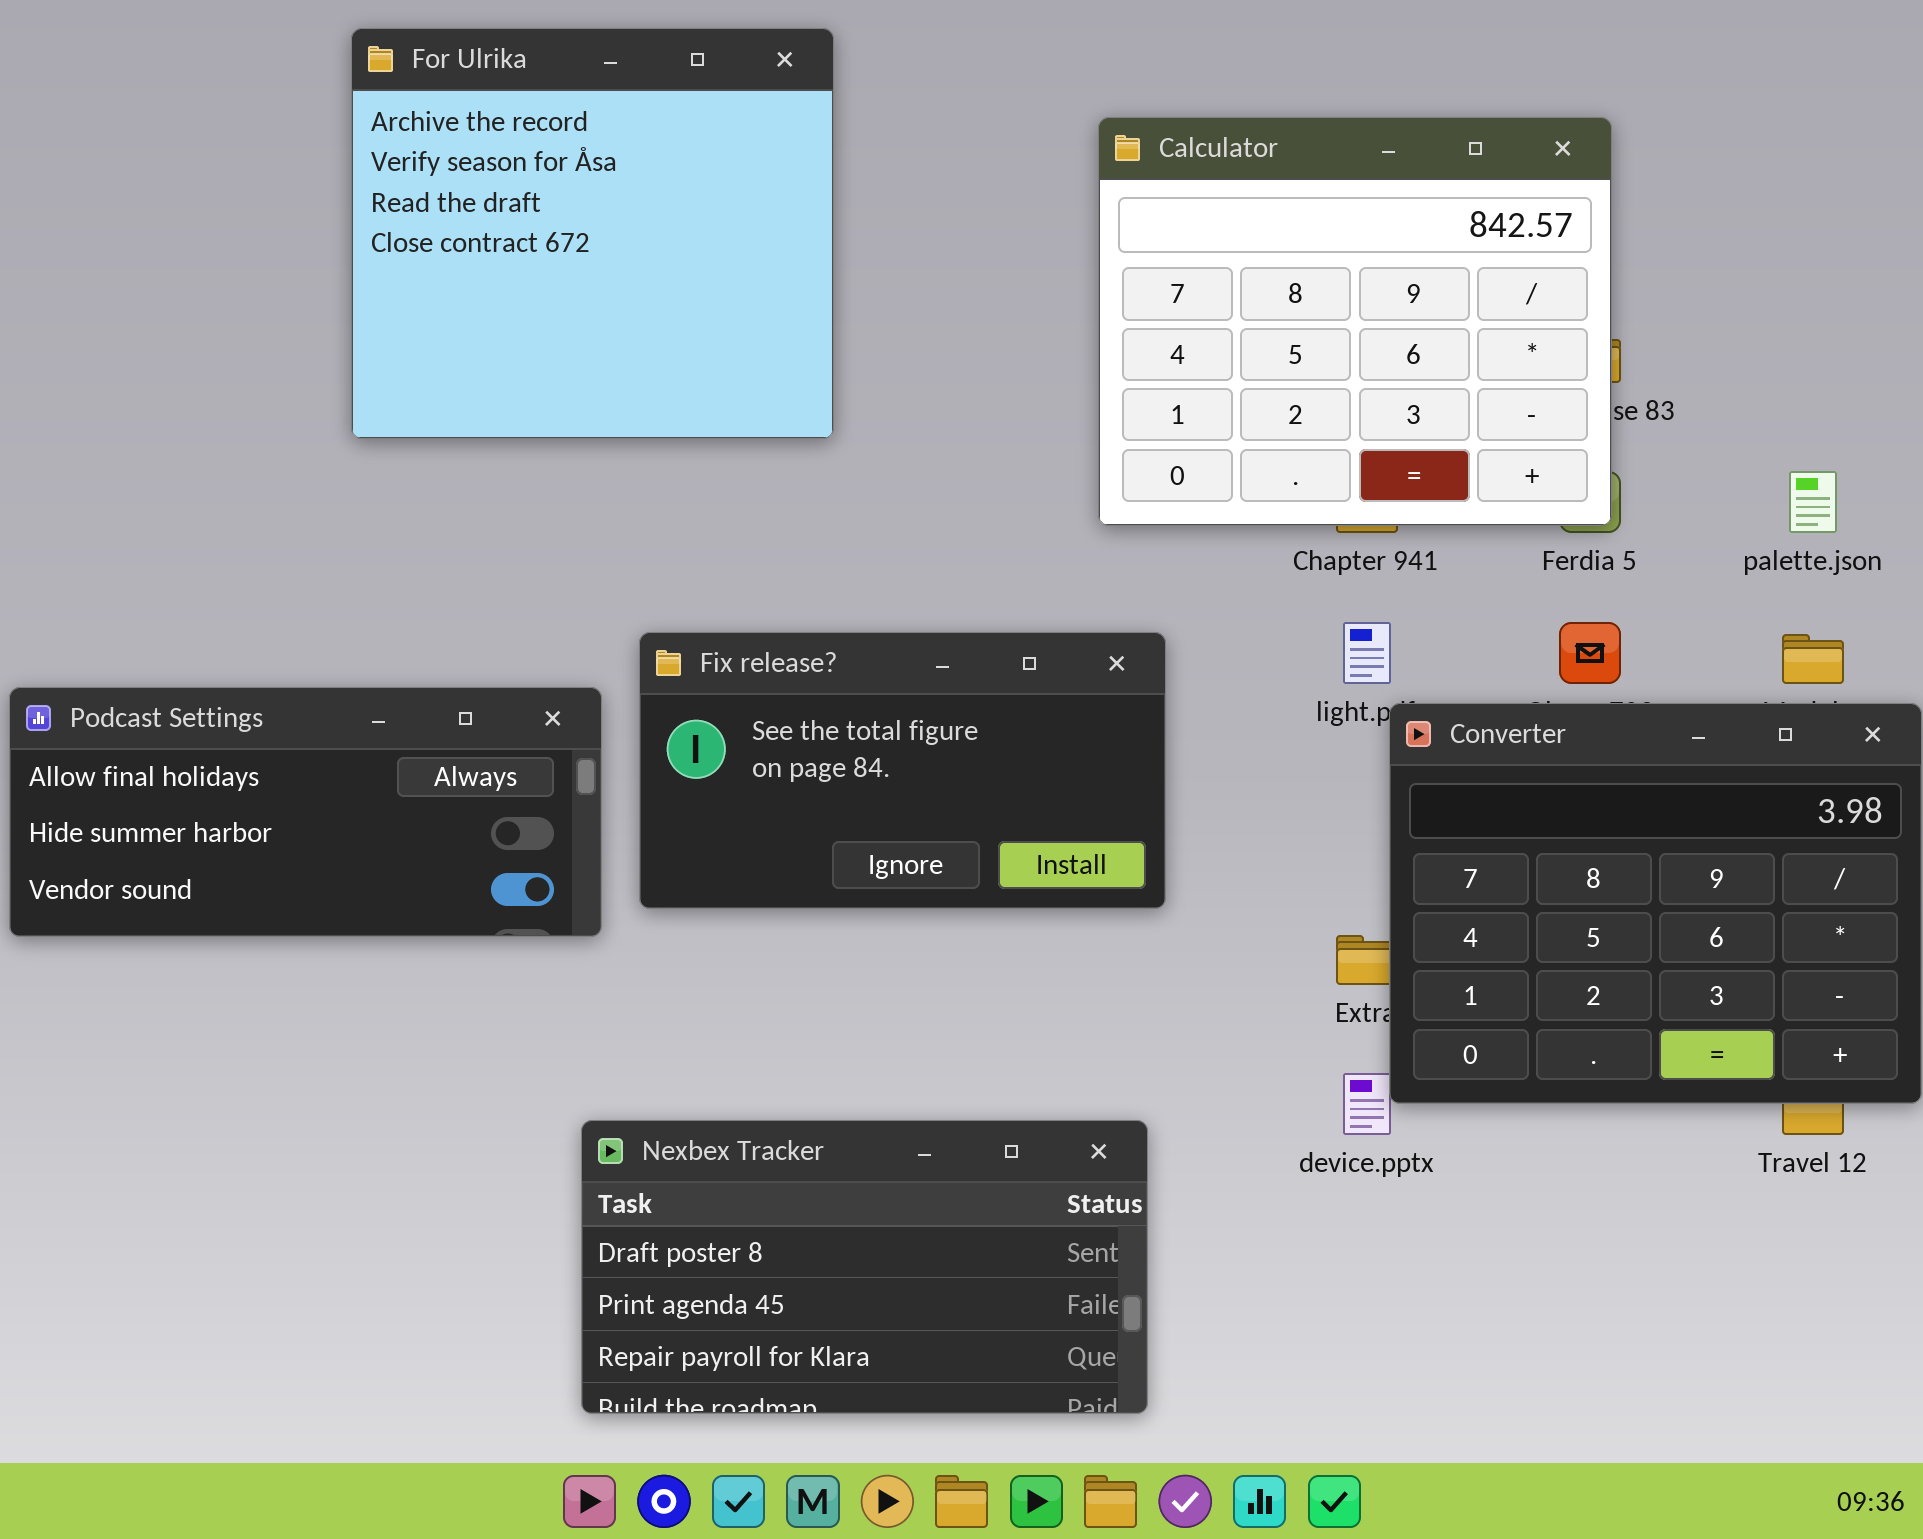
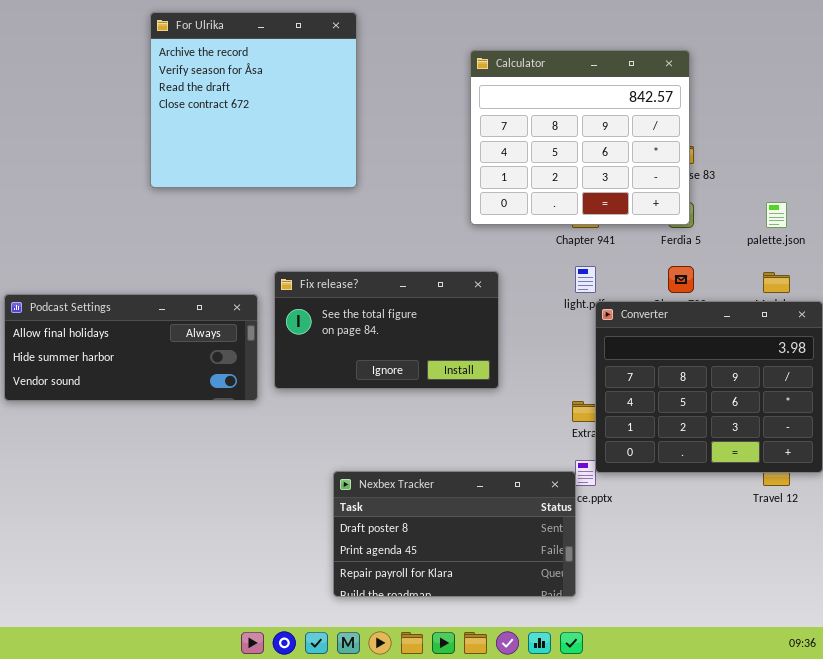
Nexbex Tracker: [581,1120,1148,1414] -> [333,471,576,597], moved

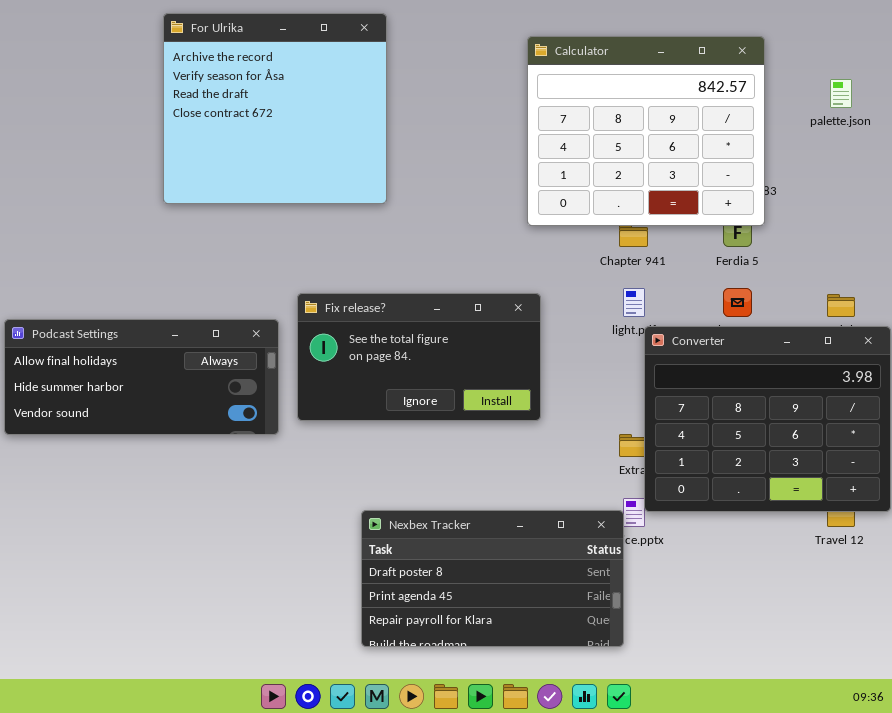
Calculator: [470,50,690,225] -> [527,36,765,226], moved
palette.json: [766,202,787,228] -> [830,79,852,108], moved

